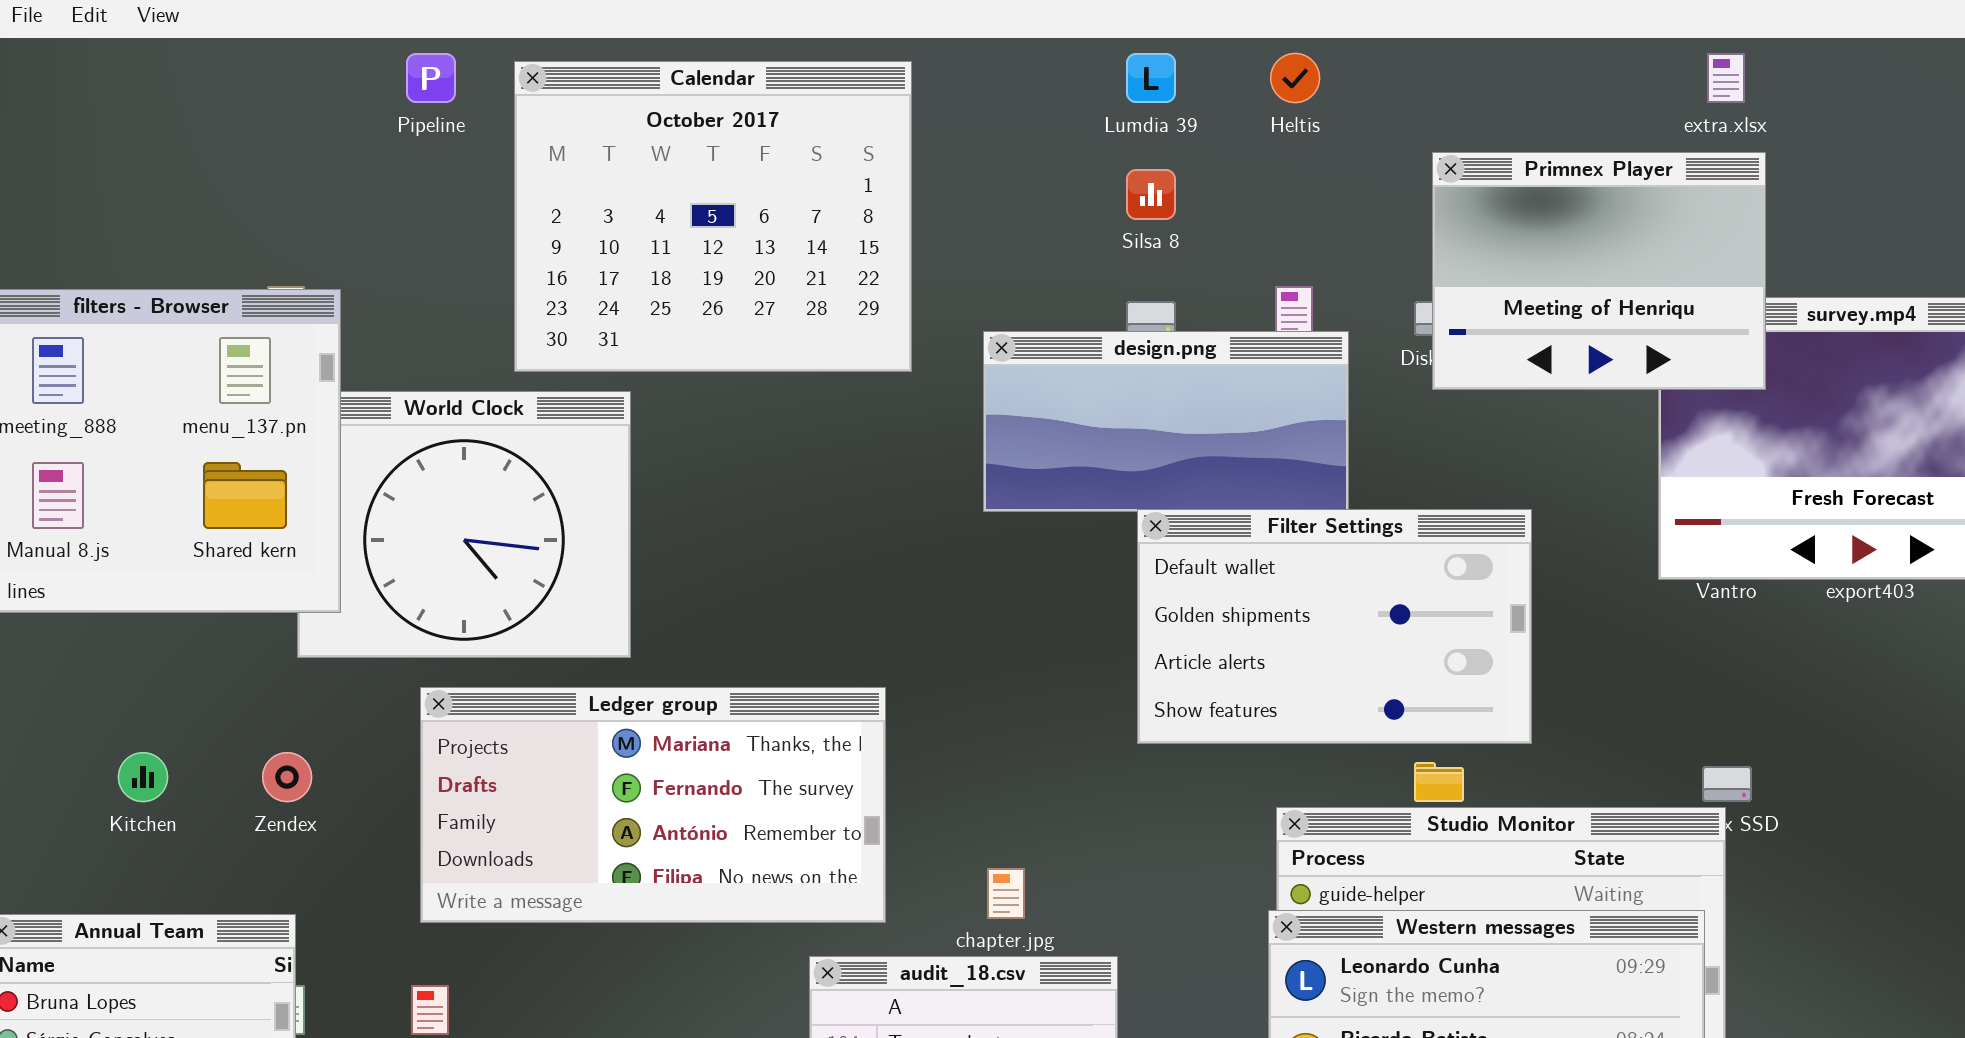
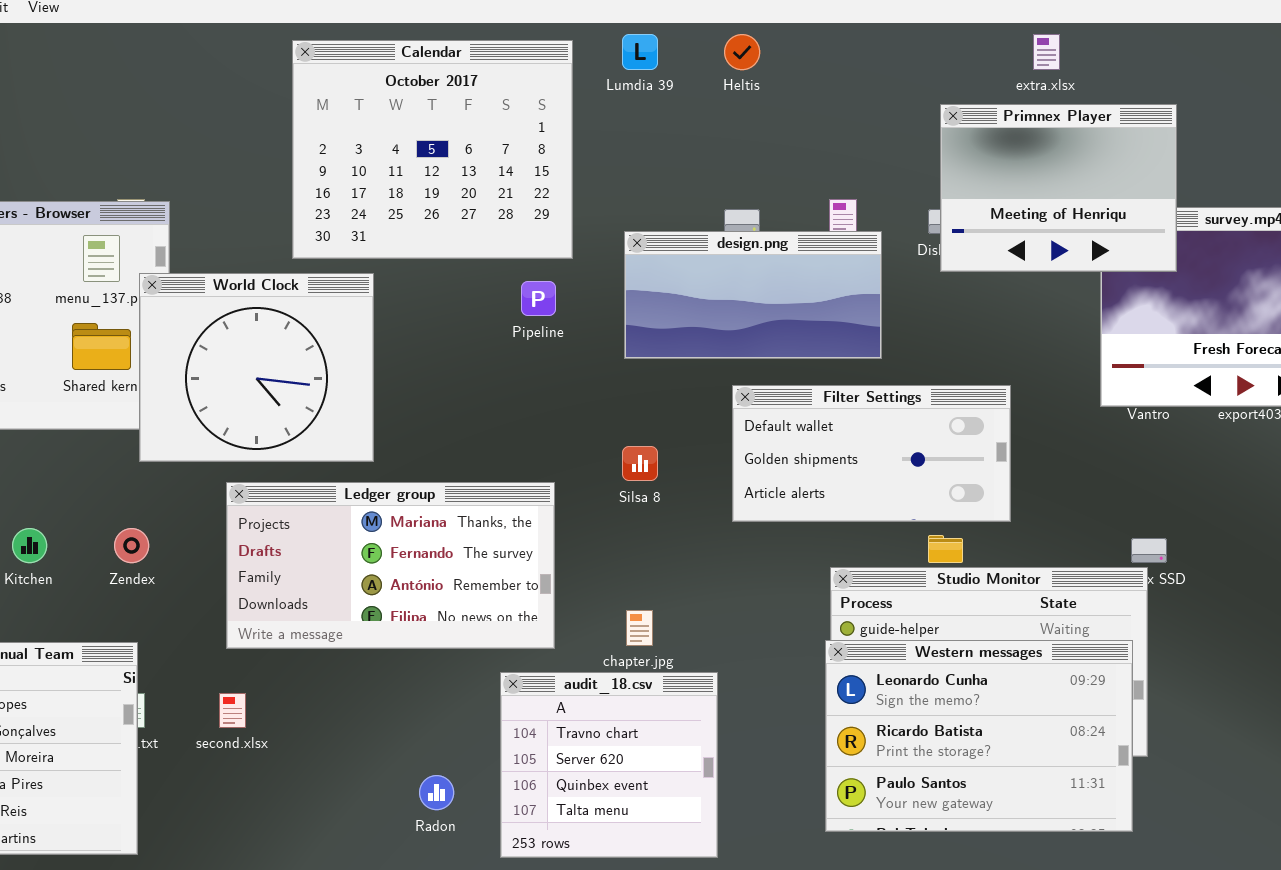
Pipeline: [406,53,456,103] -> [521,281,556,316], moved
Lumdia 39: [1126,53,1176,103] -> [622,34,658,70], moved
Heltis: [1270,53,1320,103] -> [724,34,760,70], moved
extra.xlsx: [1707,53,1745,103] -> [1033,34,1060,70], moved
Silsa 8: [1126,169,1176,220] -> [622,446,658,481], moved
World Clock: [297,391,631,658] -> [139,273,374,462], raised
Filter Settings: [1137,509,1532,744] -> [732,385,1011,522], resized

